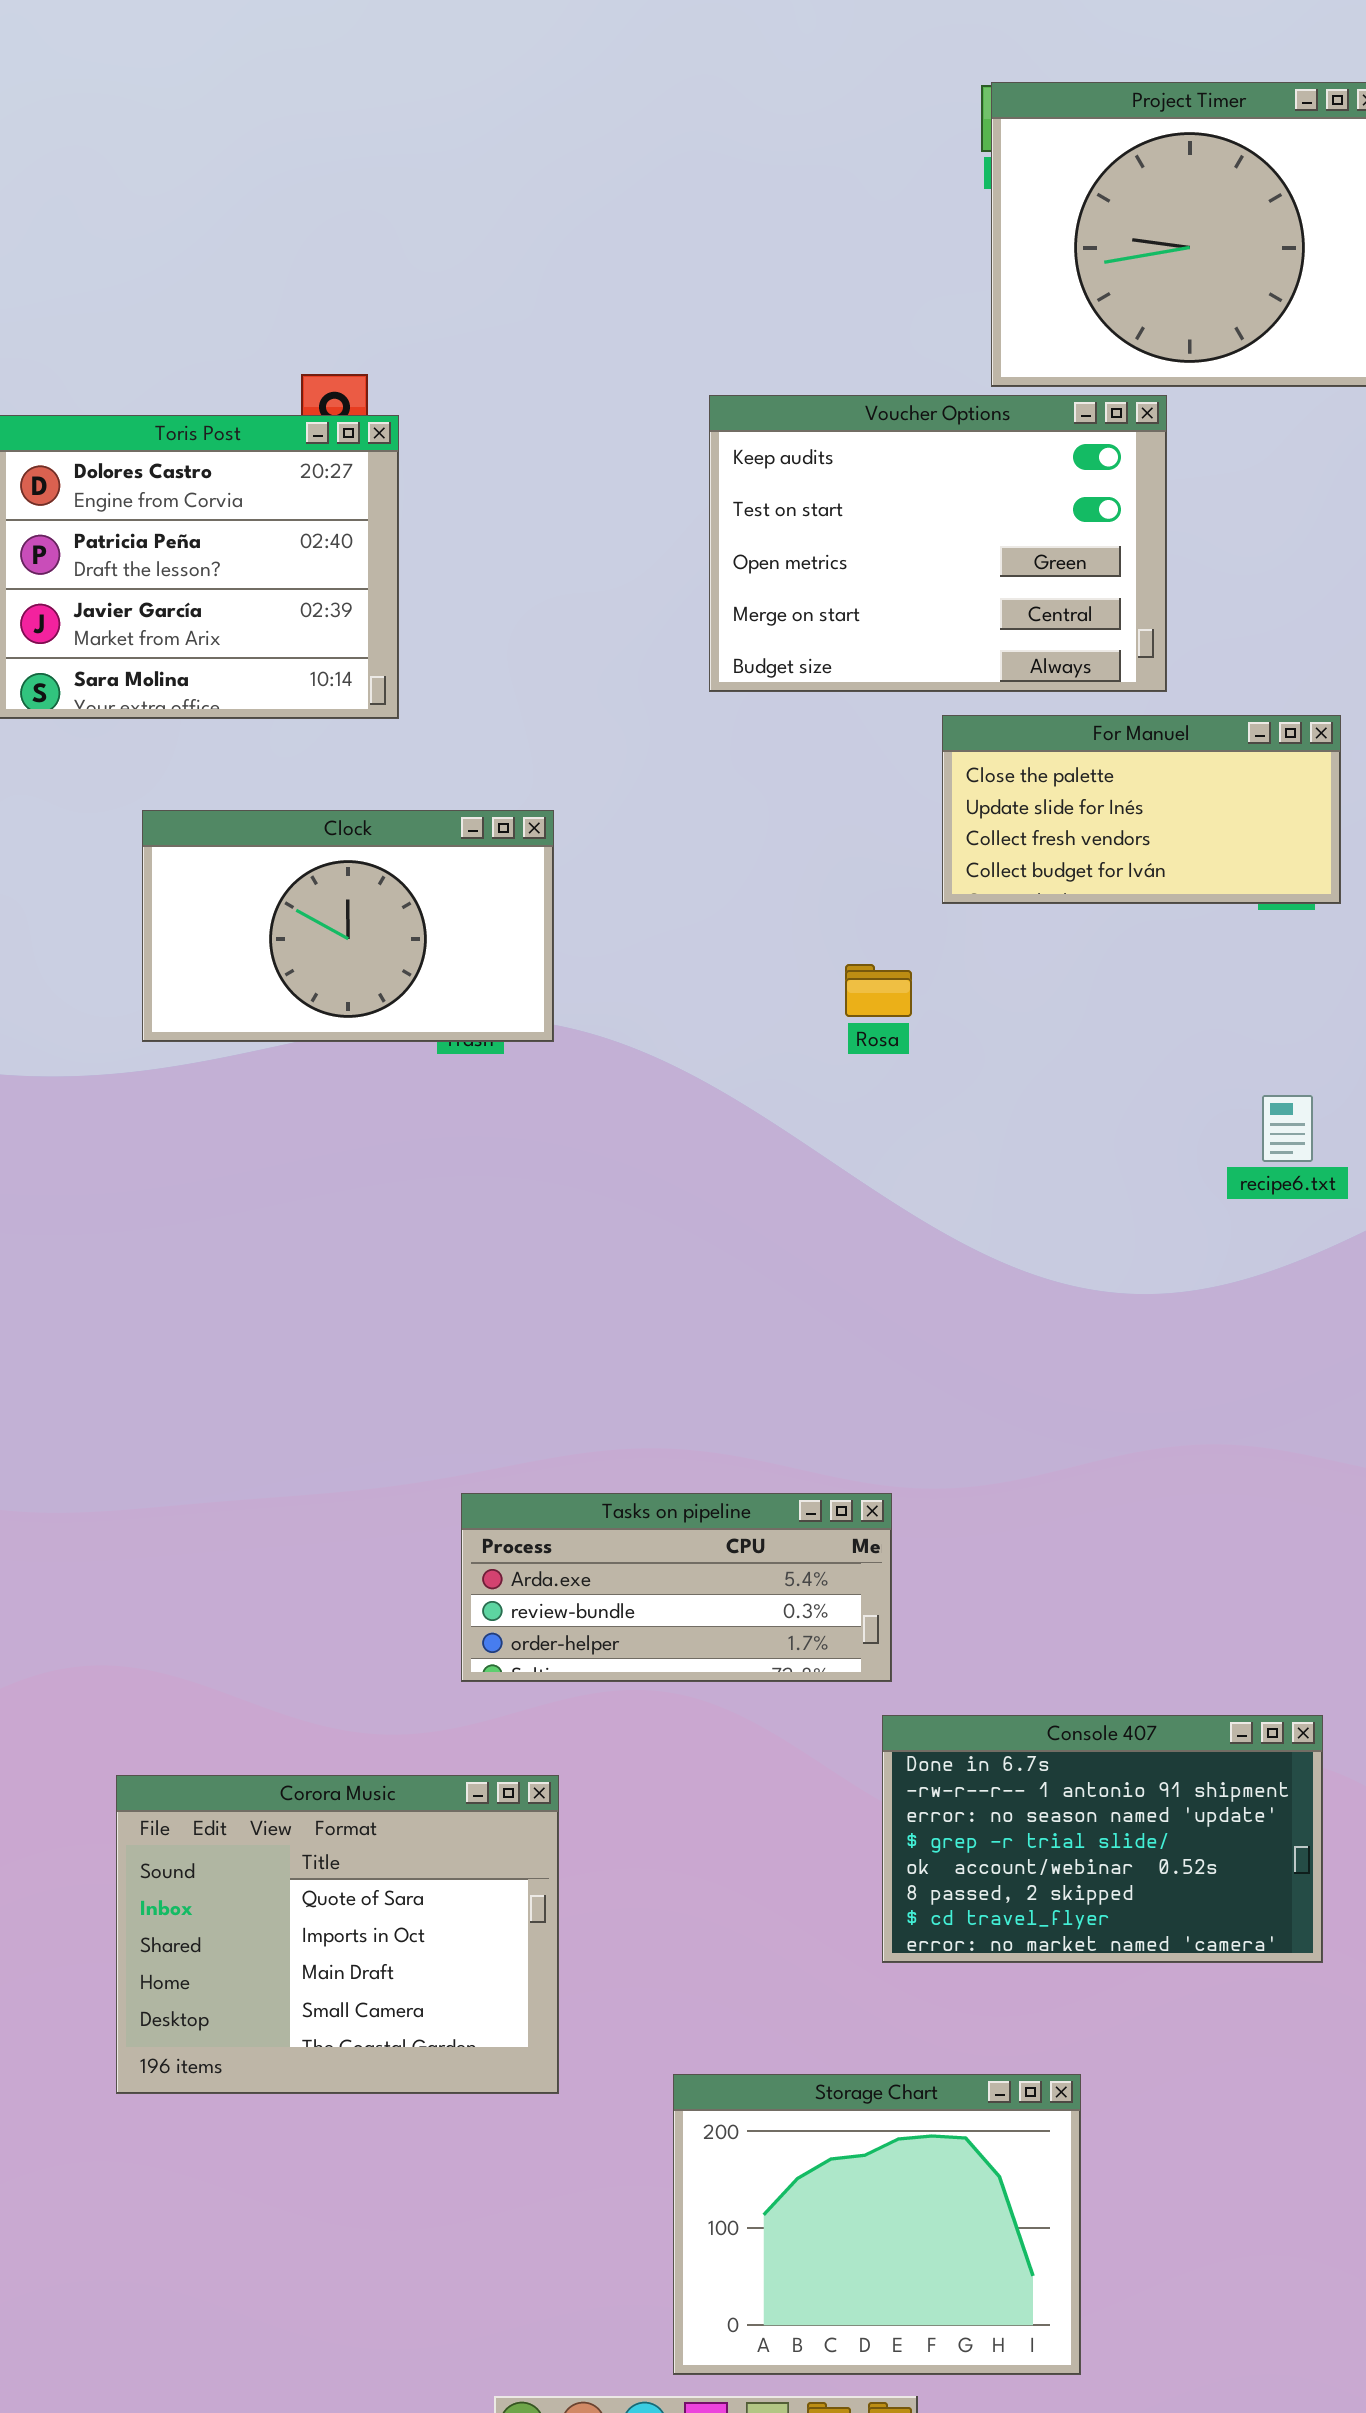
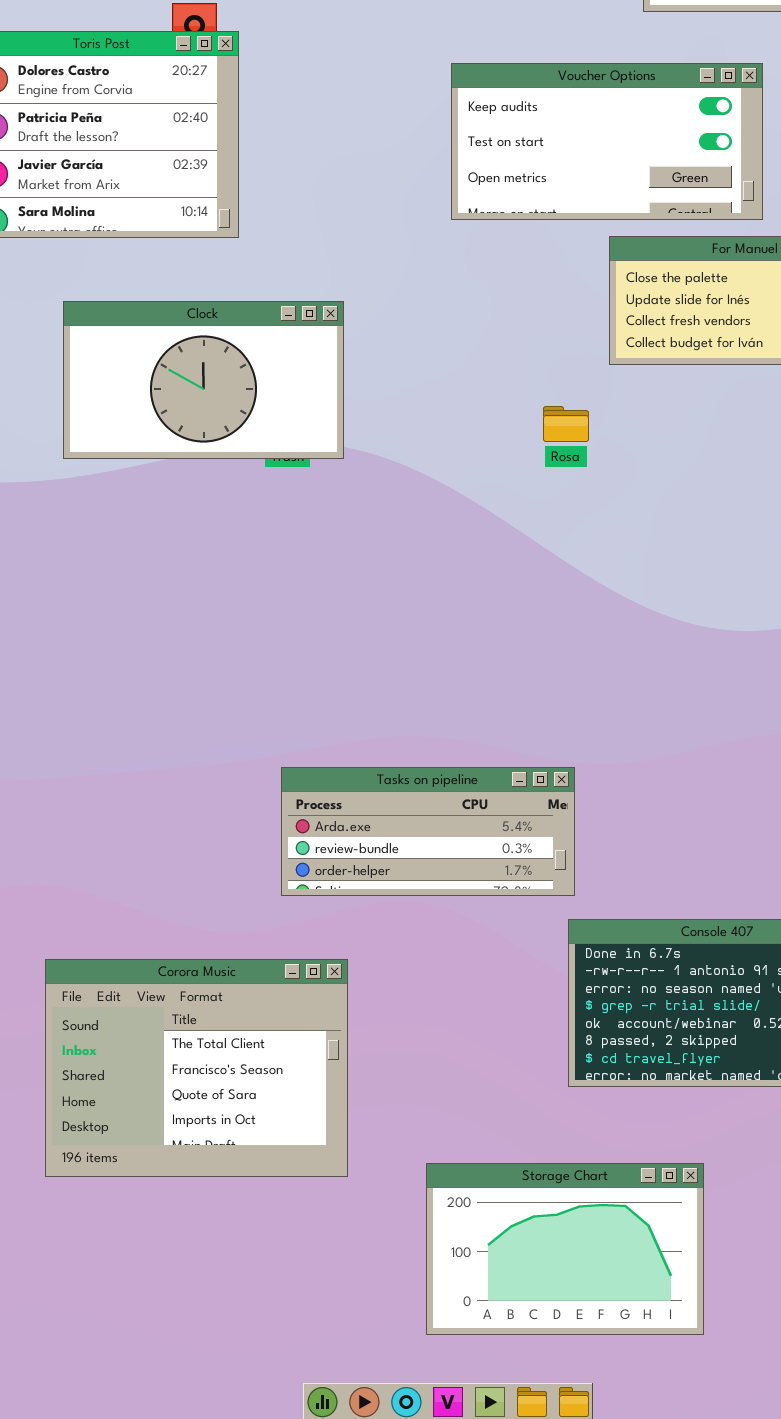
Voucher Options: [709,395,1167,692] -> [451,63,763,220], resized
Corora Music: [116,1775,559,2094] -> [45,959,348,1177], scrolled up 2 rows
Storage Chart: [673,2074,1081,2375] -> [426,1163,704,1335], resized

